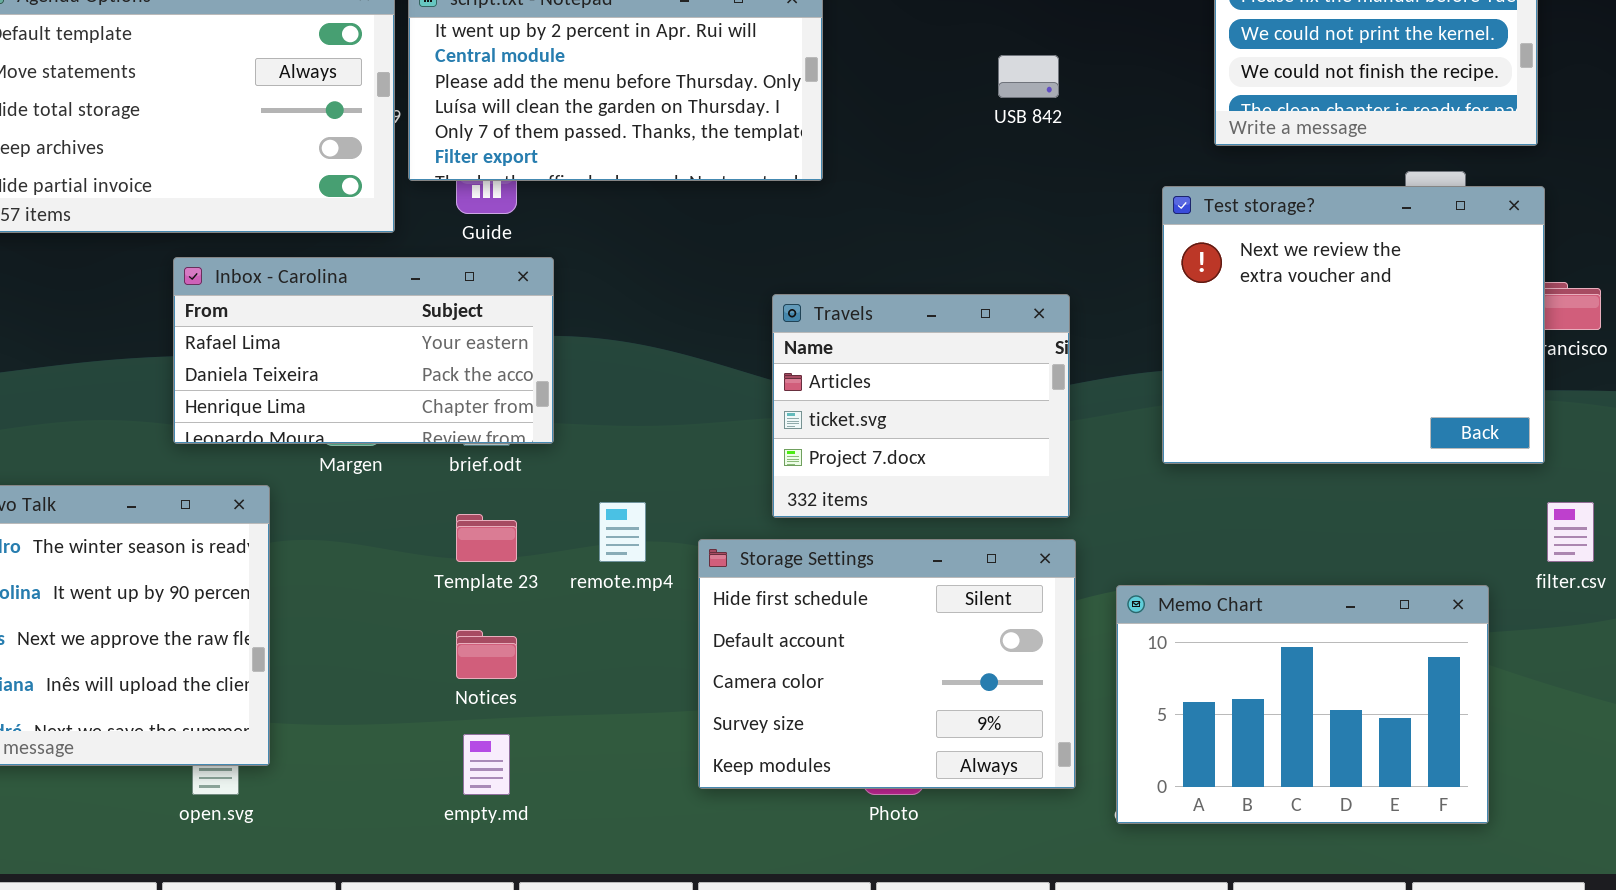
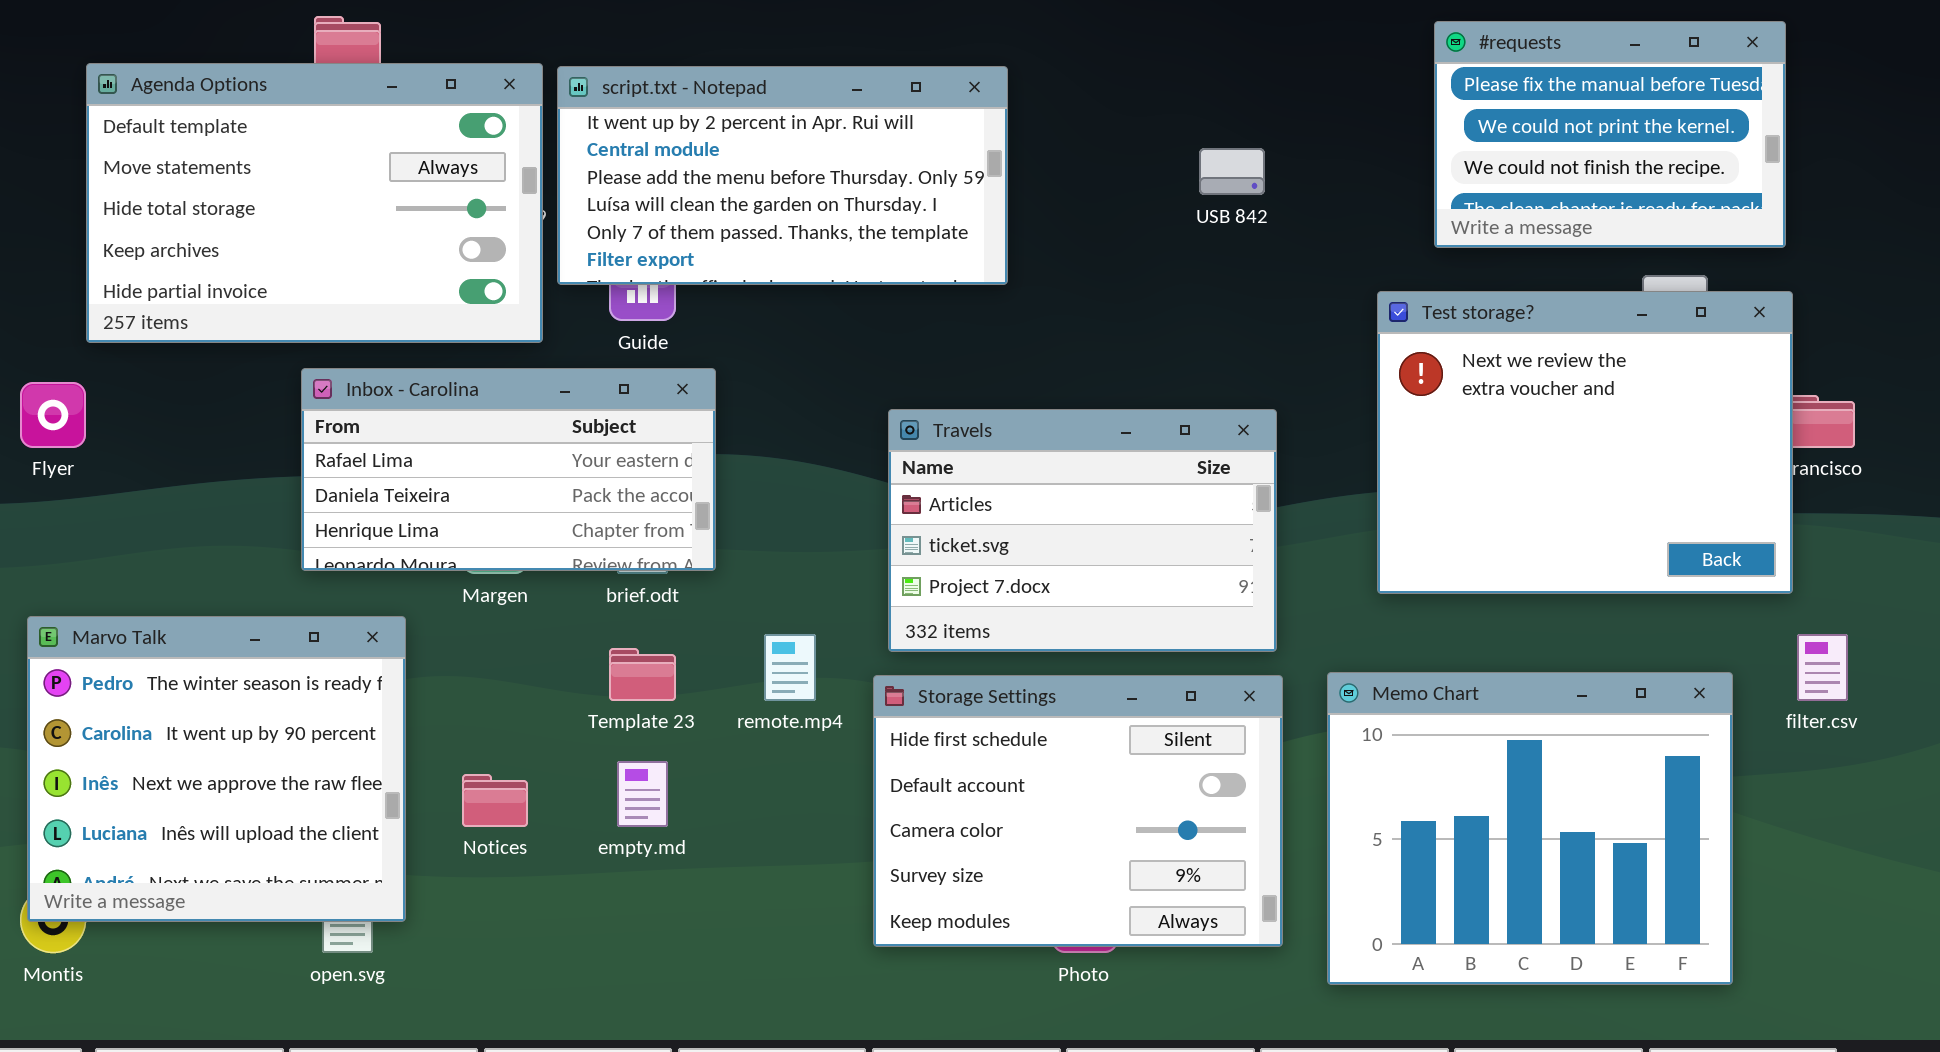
Travels: [772,294,1070,518] -> [888,409,1277,652], resized
Memo Chart: [1116,585,1489,824] -> [1327,672,1733,985], resized
Notices: [456,630,517,679] -> [462,774,528,827], moved
empty.md: [463,734,510,795] -> [617,761,668,827], moved

